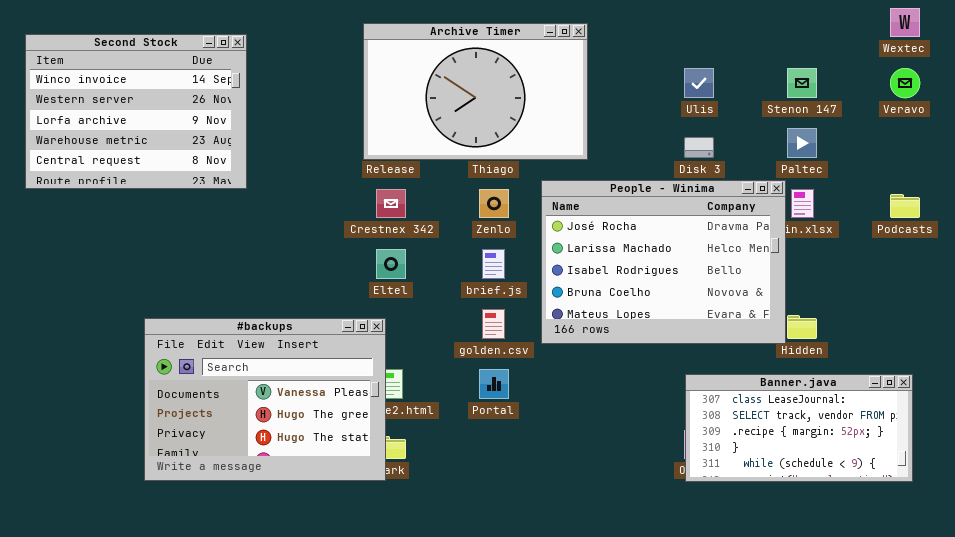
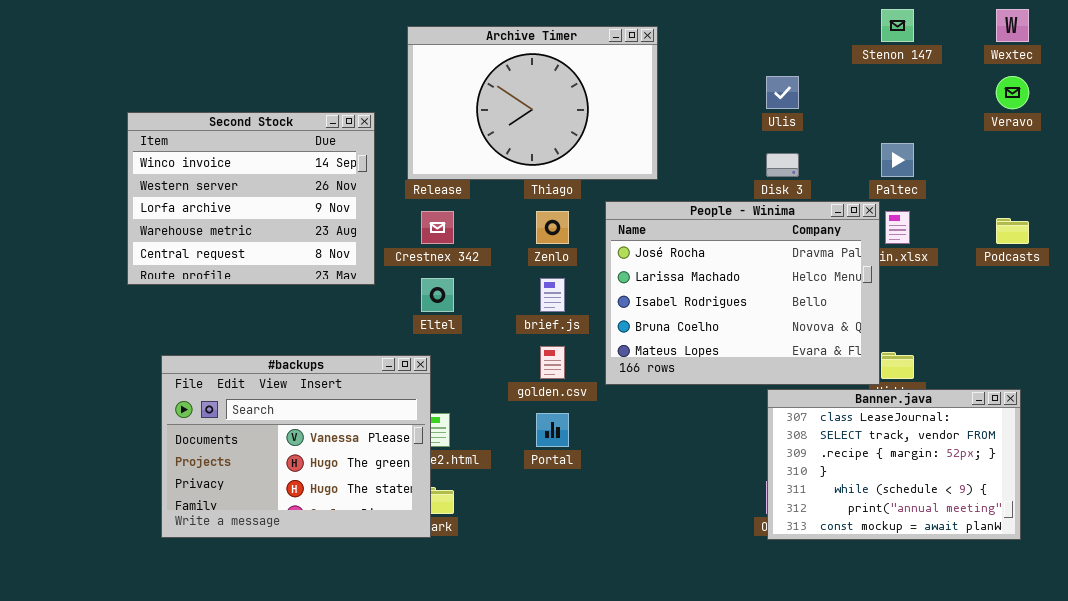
Second Stock: [25,34,247,189] -> [127,112,375,285], moved
Stenon 147: [787,68,817,98] -> [881,9,914,42], moved
Banner.java: [685,374,913,482] -> [767,389,1021,540], resized

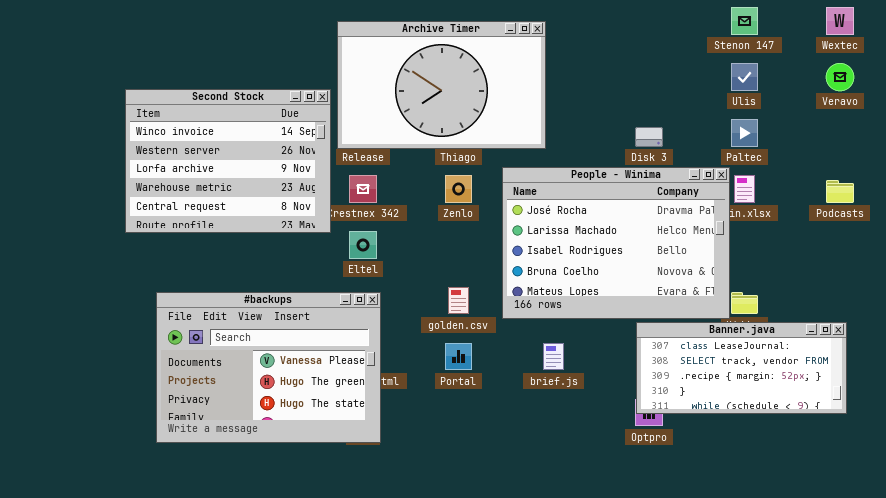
Ulis: [766,76,799,109] -> [731,63,758,91], moved
Second Stock: [127,112,375,285] -> [125,89,331,233], moved
brief.js: [540,278,565,312] -> [543,343,564,370], moved
#backups: [161,355,431,538] -> [156,292,381,443], moved
Banner.java: [767,389,1021,540] -> [636,322,847,414], resized

